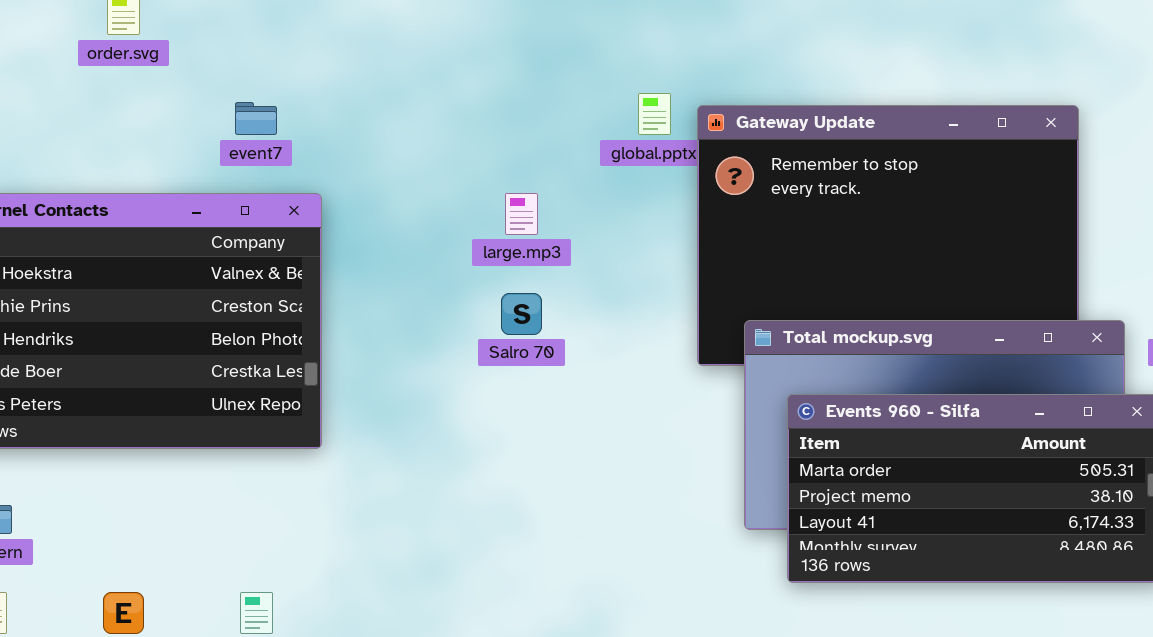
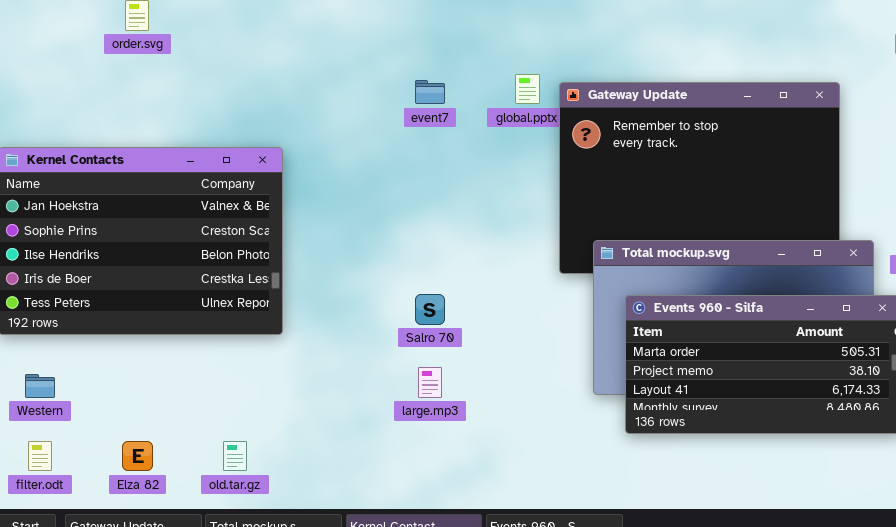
event7: [235,102,277,135] -> [415,80,445,104], moved
large.mp3: [505,193,538,235] -> [418,367,442,398], moved
Salro 70: [501,293,542,335] -> [415,294,445,325], moved

